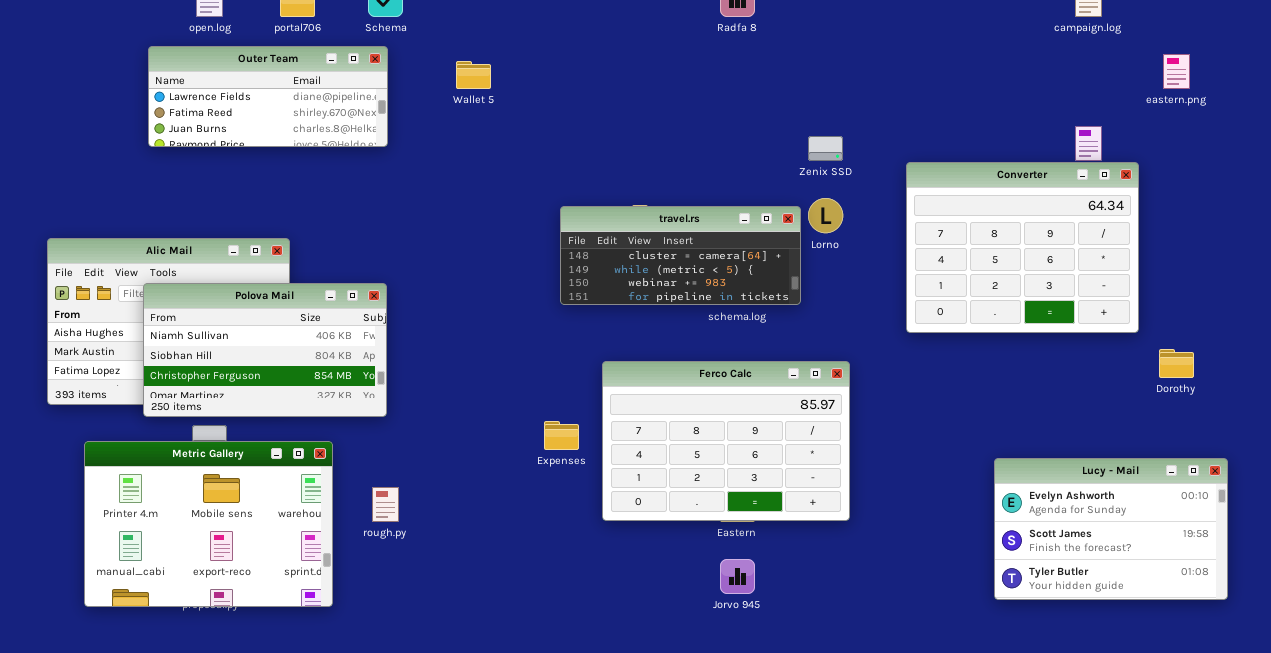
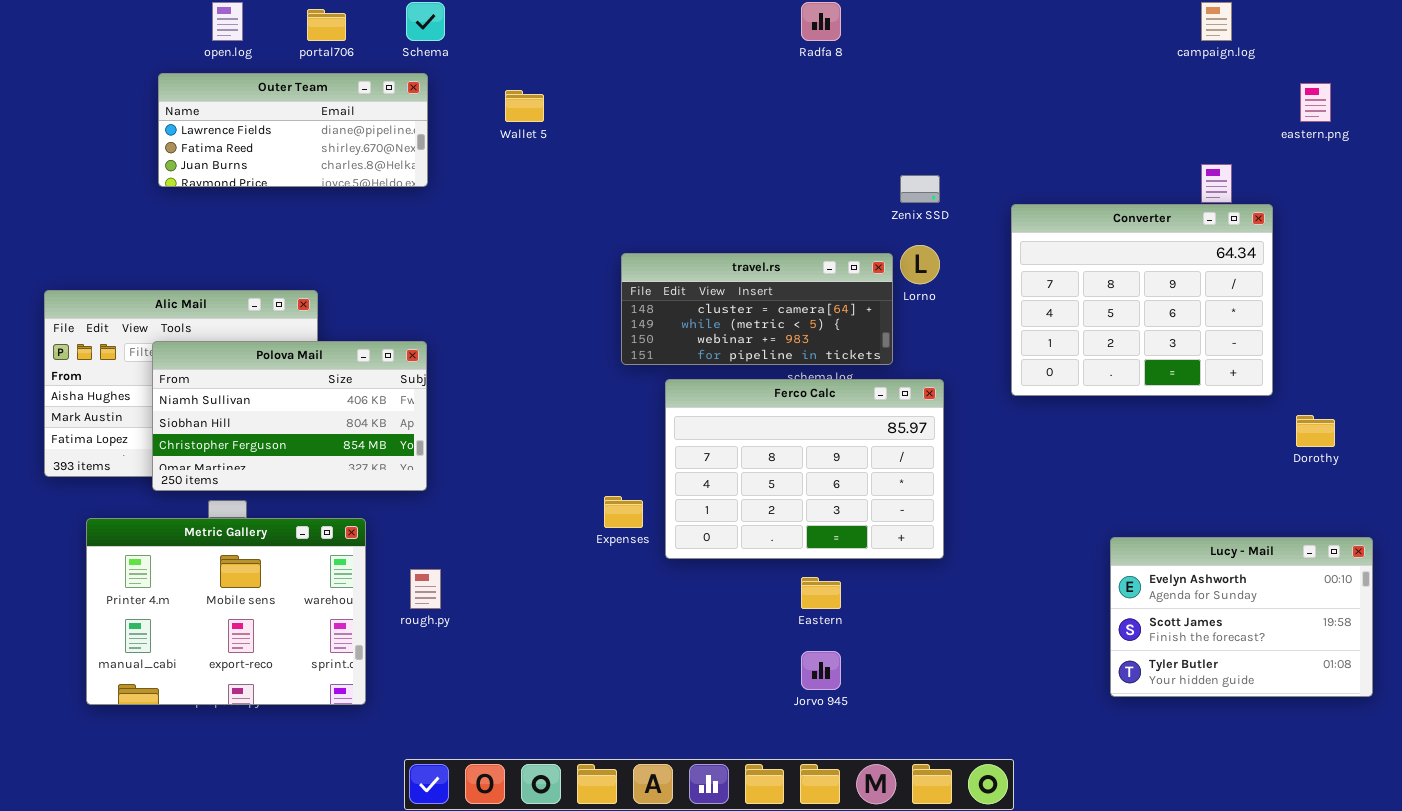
Ferco Calc: [602,361,850,521] -> [665,379,944,559], moved

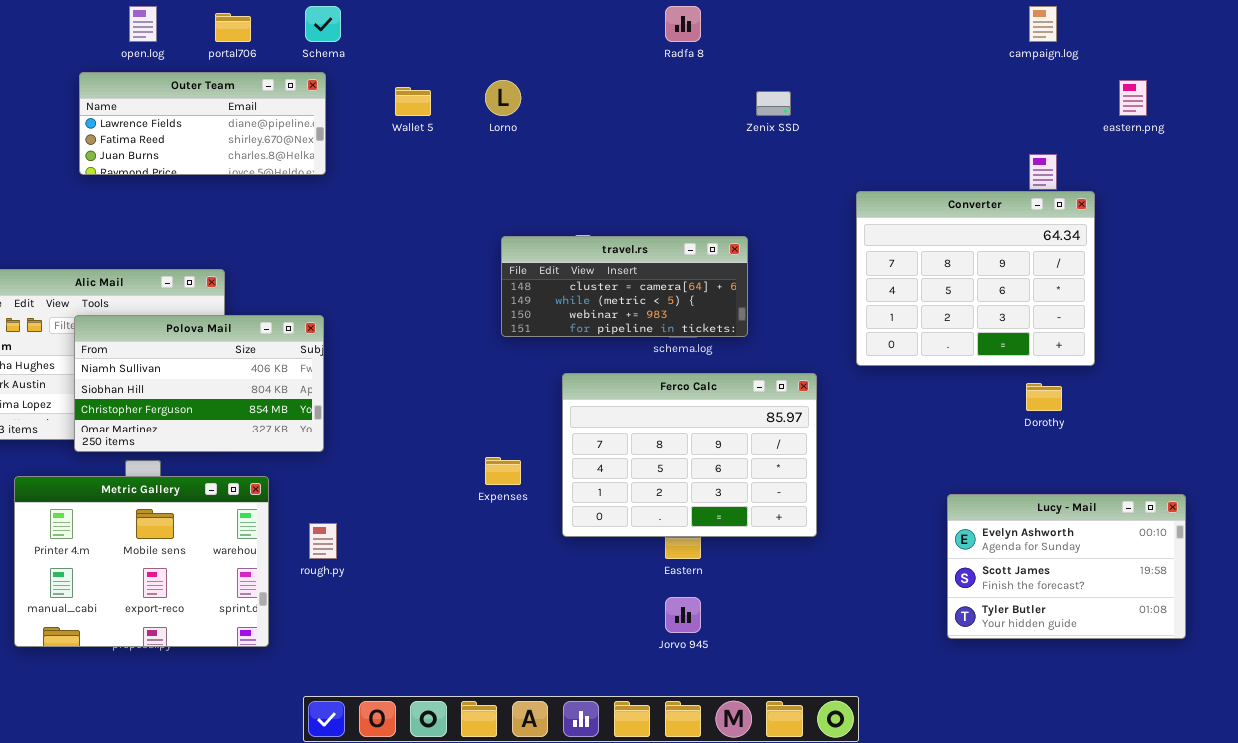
Zenix SSD: [900,175,940,203] -> [756,91,791,116], moved
Lorno: [900,245,940,284] -> [485,80,521,116], moved
Ferco Calc: [665,379,944,559] -> [562,373,817,537], moved
Dorothy: [1296,415,1335,447] -> [1026,383,1062,411], moved

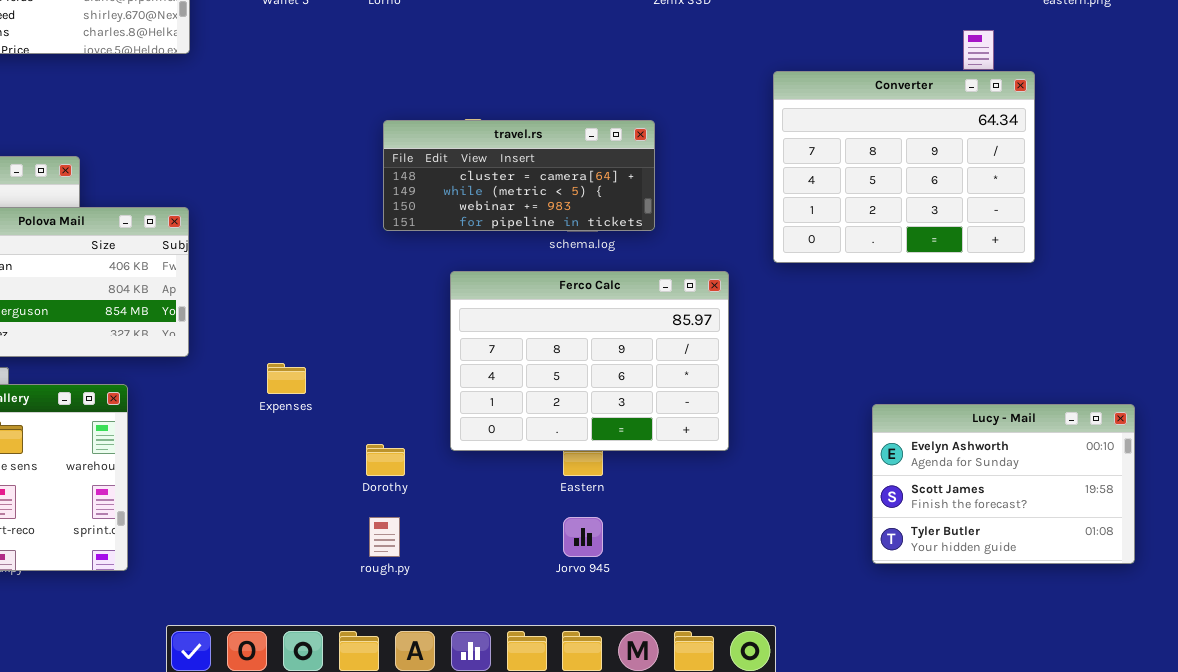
Dorothy: [1026,383,1062,411] -> [366,444,405,476], moved
Expenses: [485,457,521,485] -> [267,363,306,394], moved
rough.py: [309,523,337,559] -> [369,517,400,557], moved

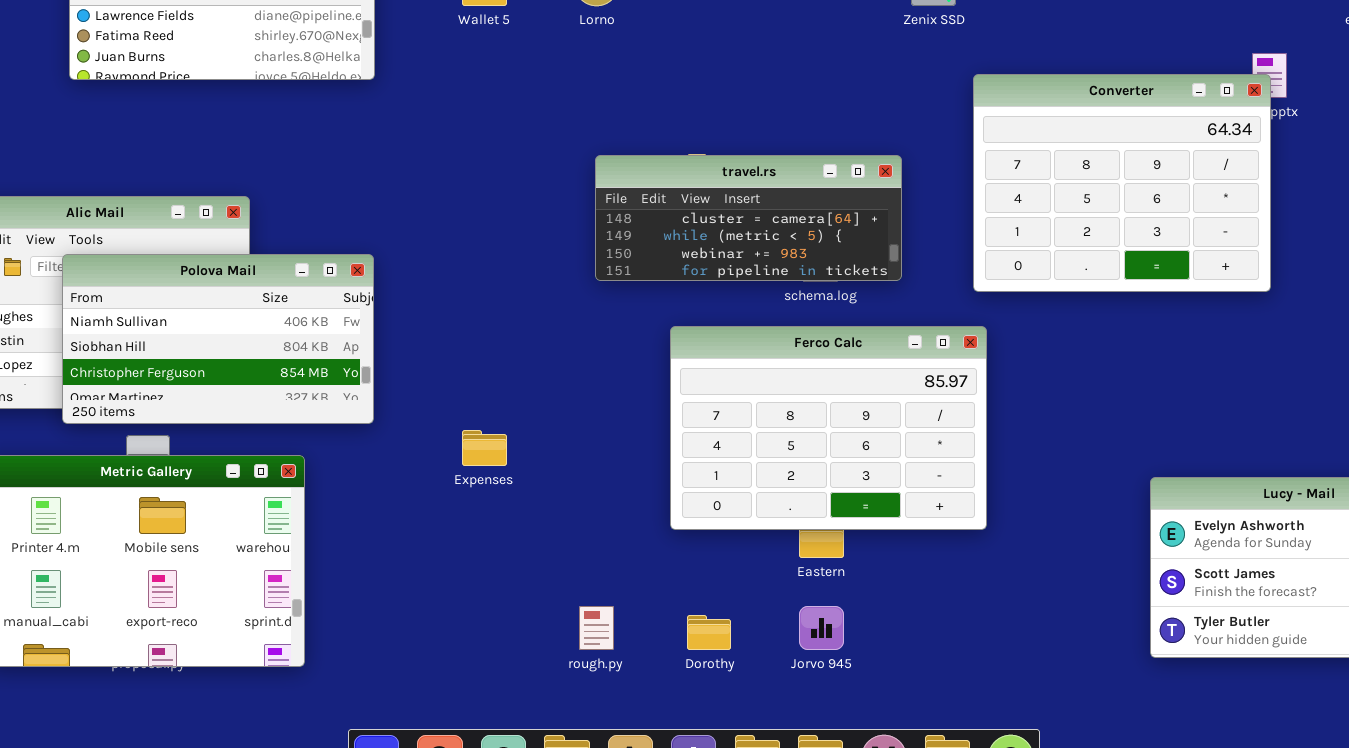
Converter: [773,71,1035,263] -> [973,74,1271,292], moved
Dorothy: [366,444,405,476] -> [687,615,731,650], moved

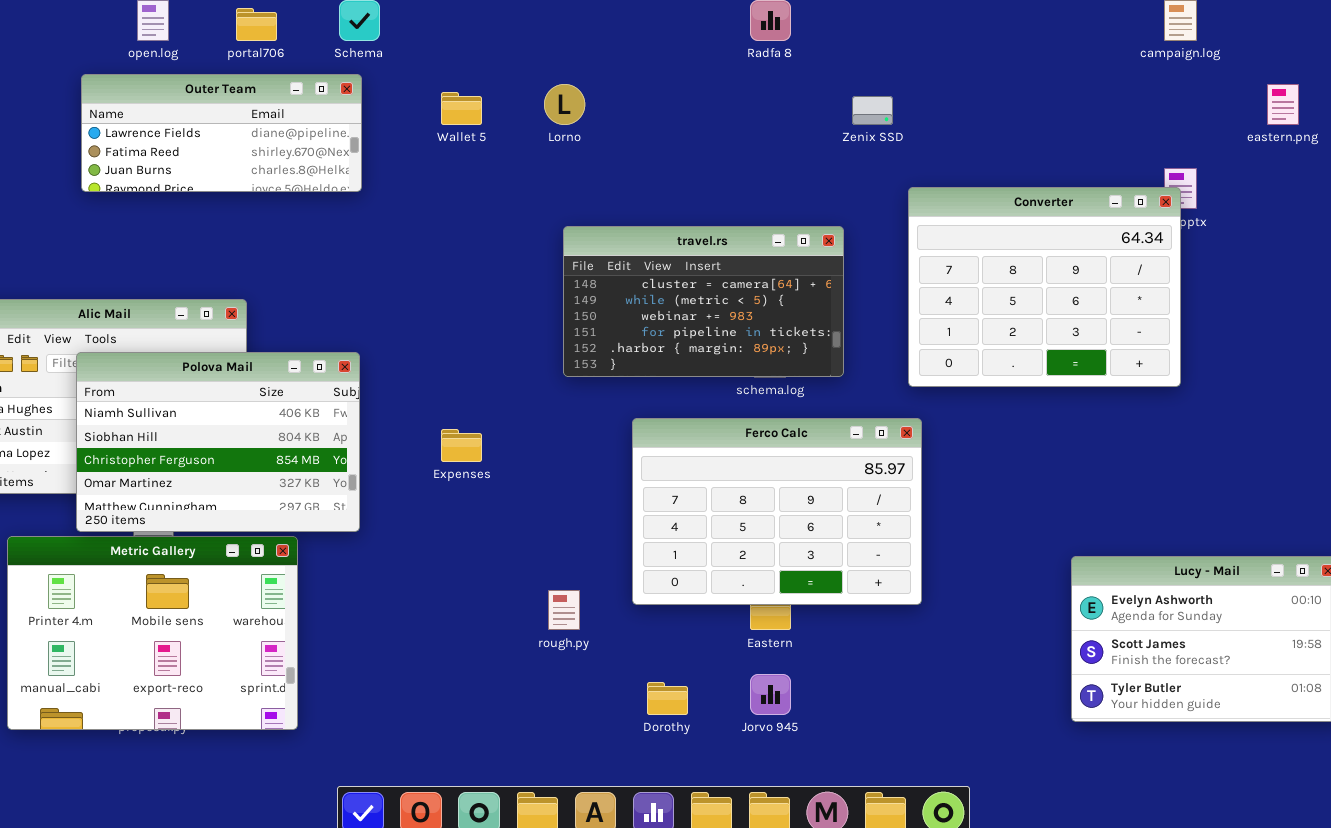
travel.rs: [595,155,902,281] -> [563,226,844,377], resized
Polova Mail: [62,254,374,424] -> [76,352,360,532], resized
Expenses: [462,430,507,466] -> [441,429,482,462], moved
rough.py: [579,606,614,650] -> [548,590,580,630], moved

